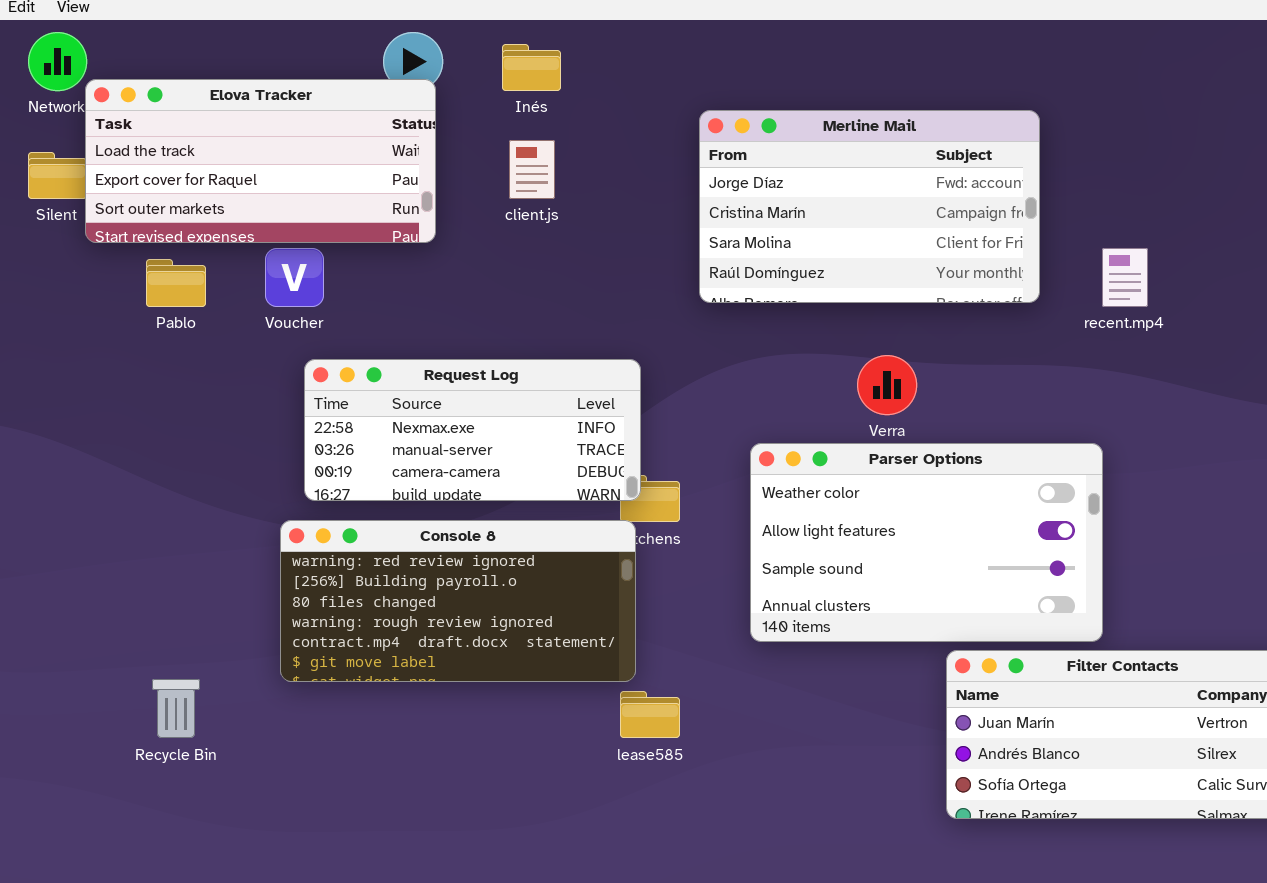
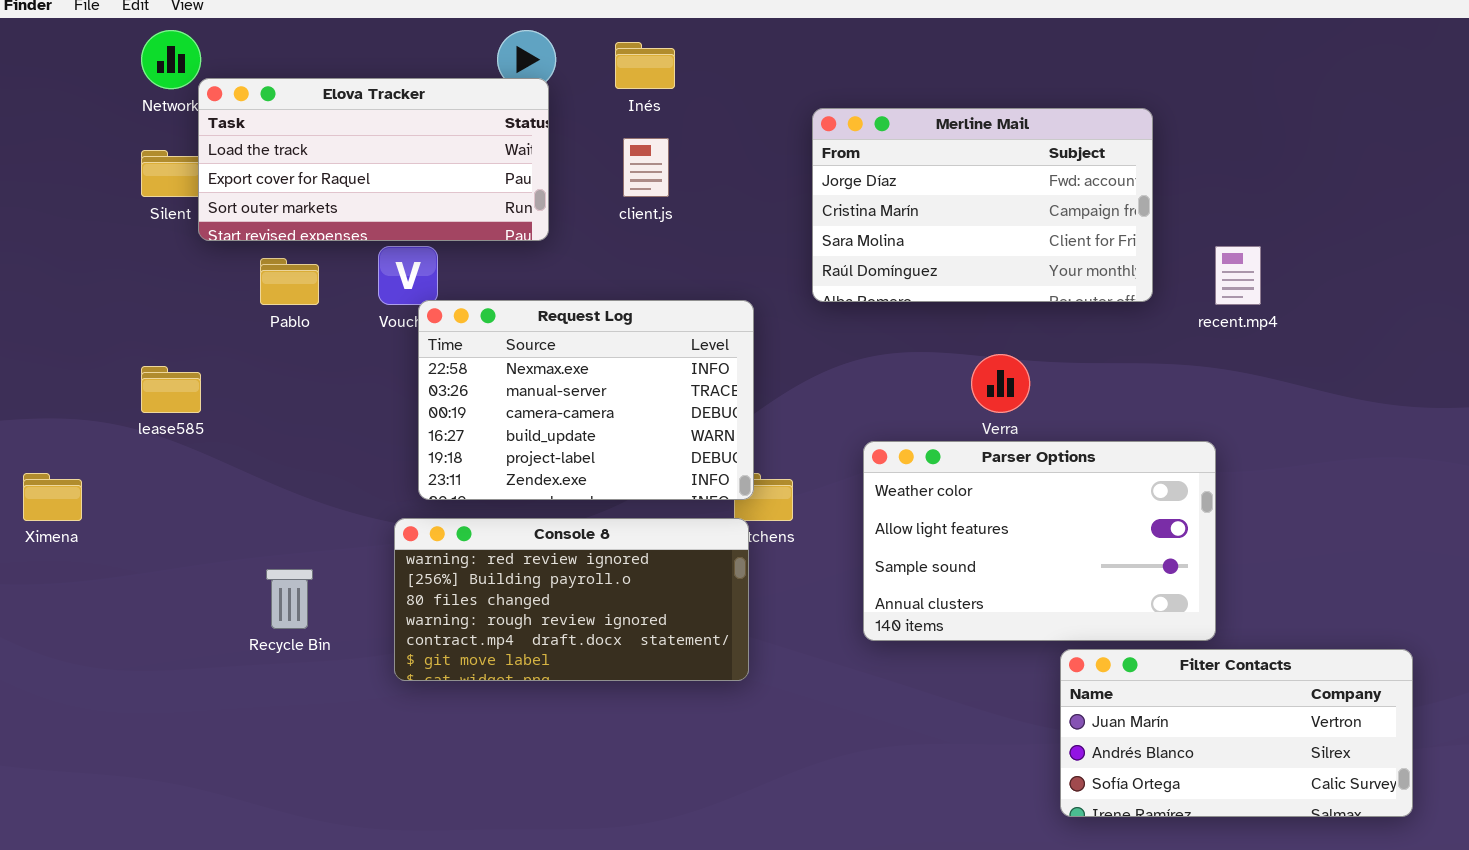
Request Log: [304,359,641,501] -> [418,300,754,500], resized
Recycle Bin: [152,679,200,738] -> [266,569,313,629], moved
lease585: [620,691,680,738] -> [141,366,201,413], moved

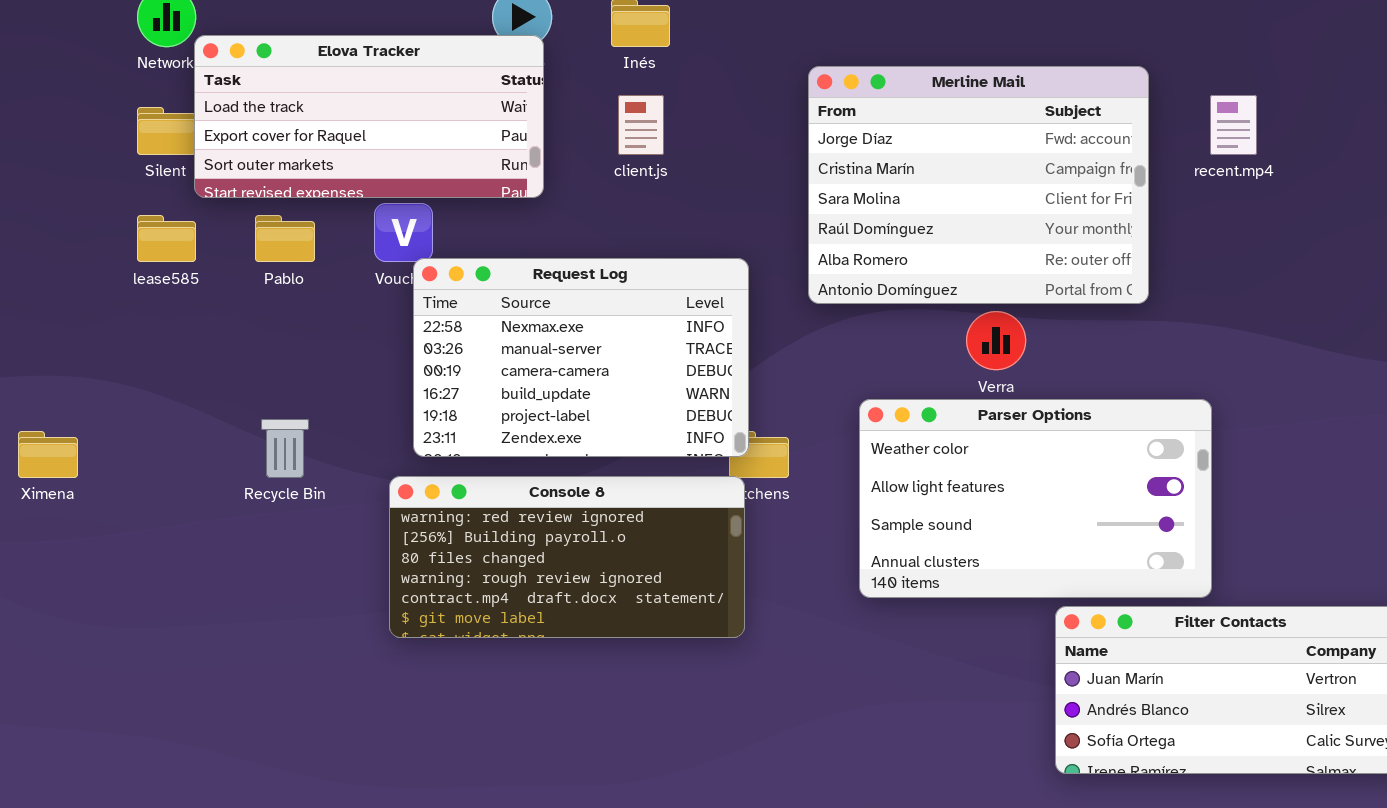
Merline Mail: [812,108,1153,302] -> [808,66,1149,304], resized
recent.mp4: [1215,246,1261,305] -> [1210,95,1257,155], moved
lease585: [141,366,201,413] -> [137,215,196,262], moved
Recycle Bin: [266,569,313,629] -> [261,419,309,478], moved

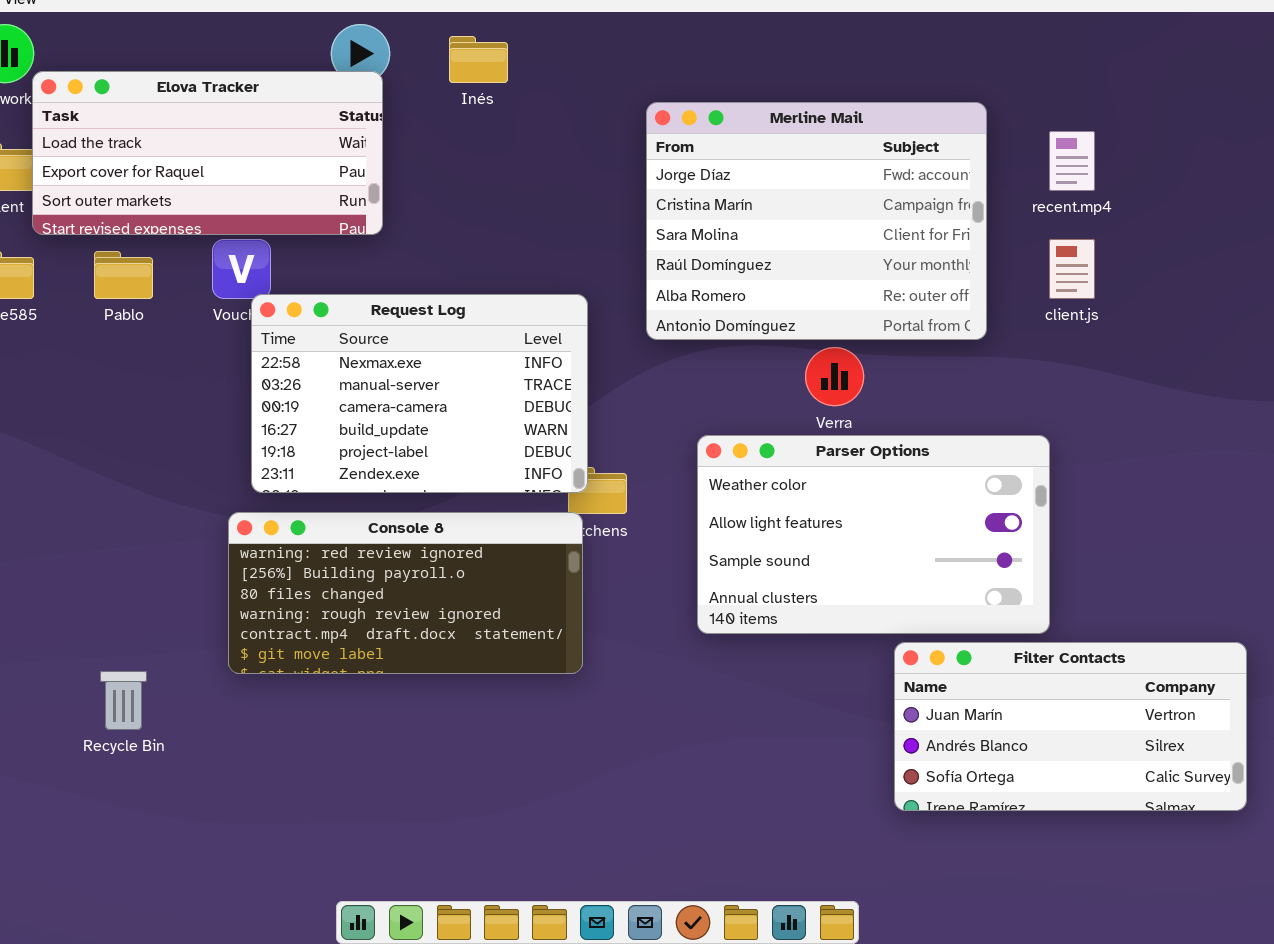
client.js: [618,95,664,155] -> [1049,239,1095,299], moved
Recycle Bin: [261,419,309,478] -> [100,671,147,730], moved

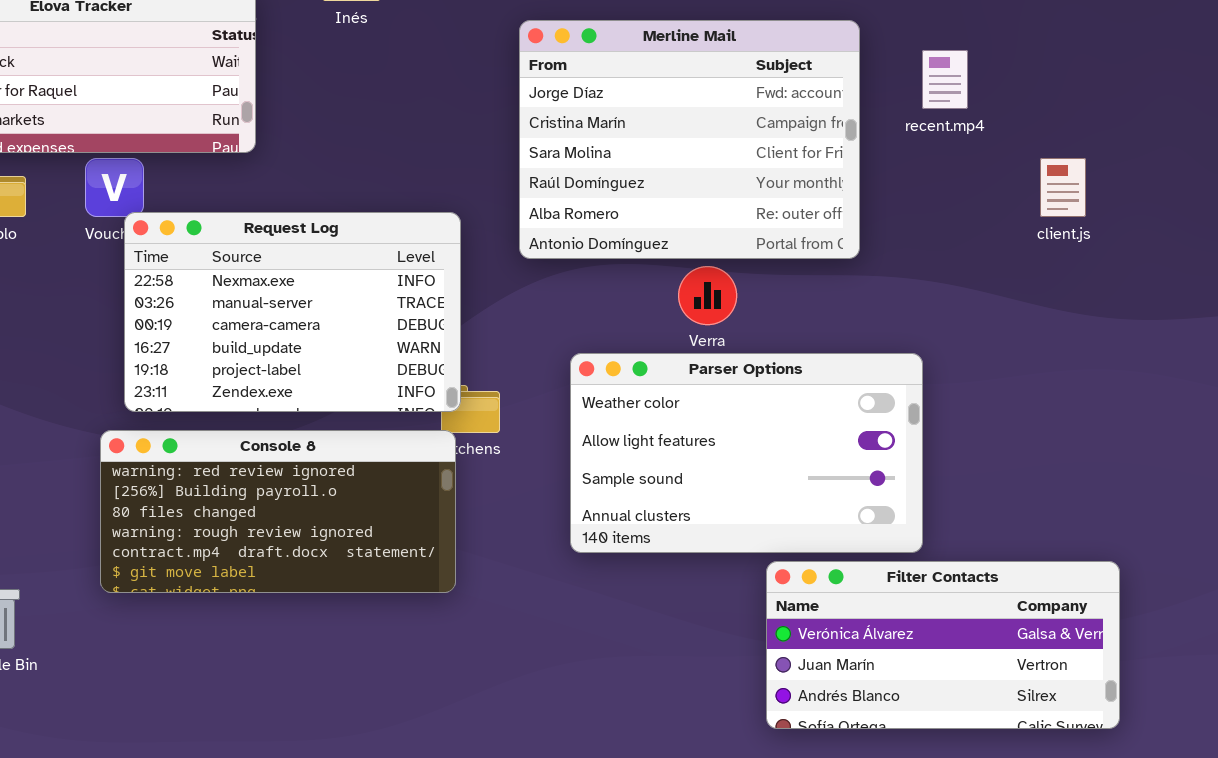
client.js: [1049,239,1095,299] -> [1040,158,1086,217], moved
Filter Contacts: [894,642,1247,811] -> [766,561,1120,729], scrolled up 1 row

